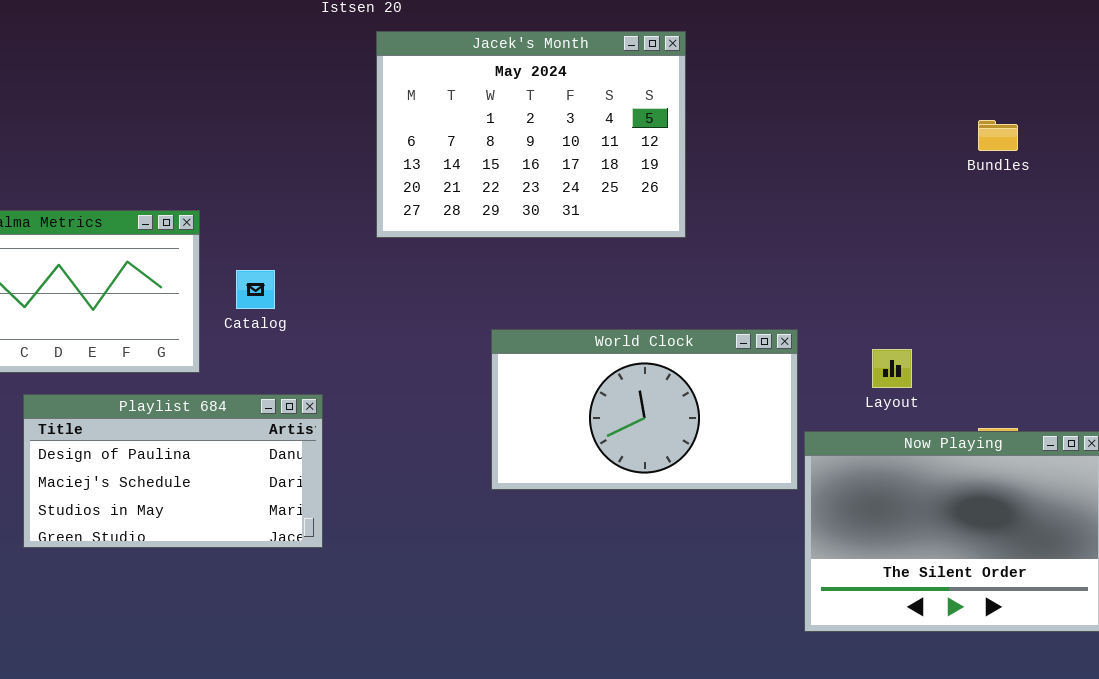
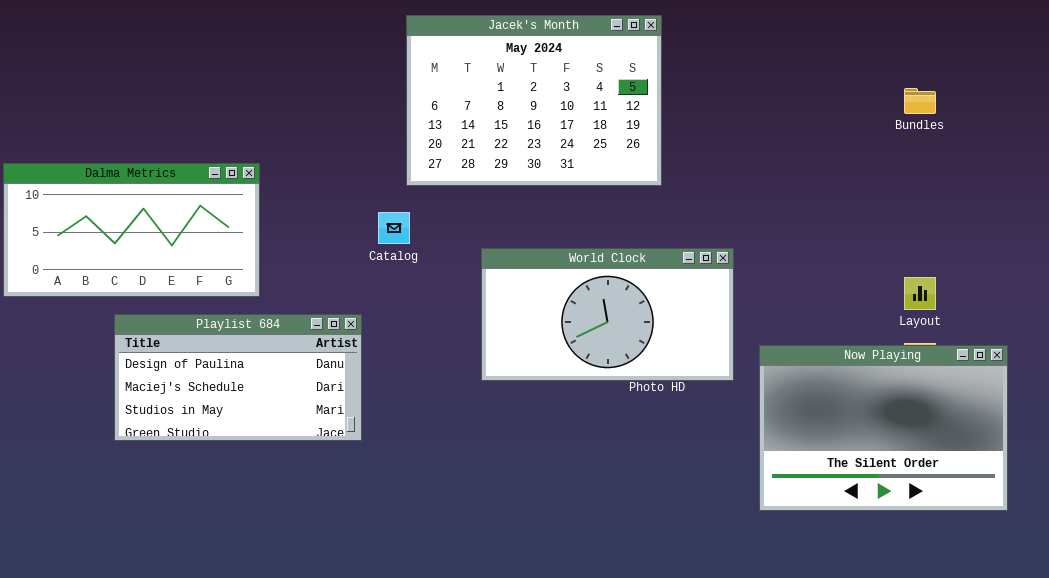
Catalog: [236,270,275,309] -> [378,212,410,244], moved
World Clock: [491,329,798,490] -> [481,248,734,381], moved
Layout: [872,349,912,388] -> [904,277,936,310], moved

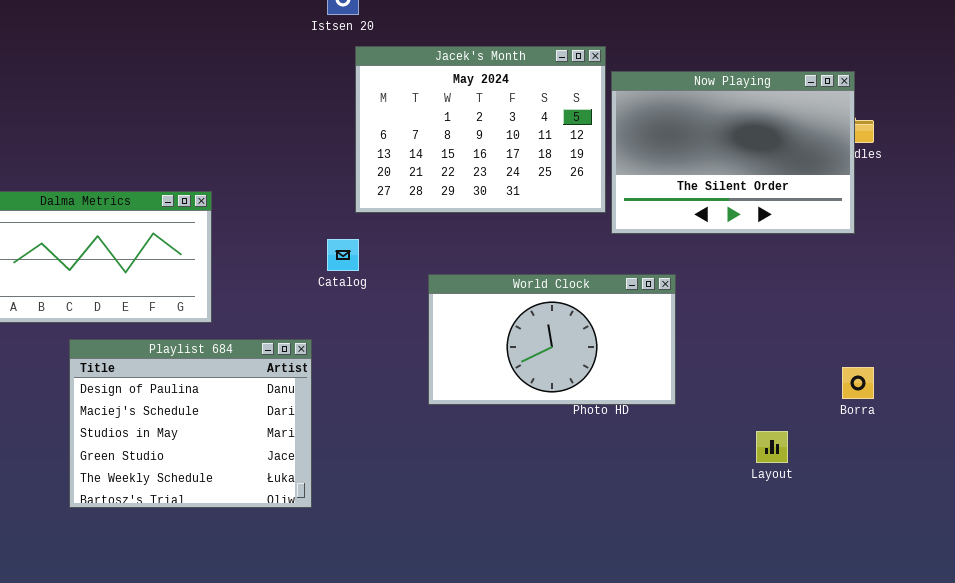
Layout: [904,277,936,310] -> [756,431,788,463], moved
Playlist 684: [114,314,362,441] -> [69,339,312,508], resized
Now Playing: [759,345,1008,511] -> [611,71,855,234], moved

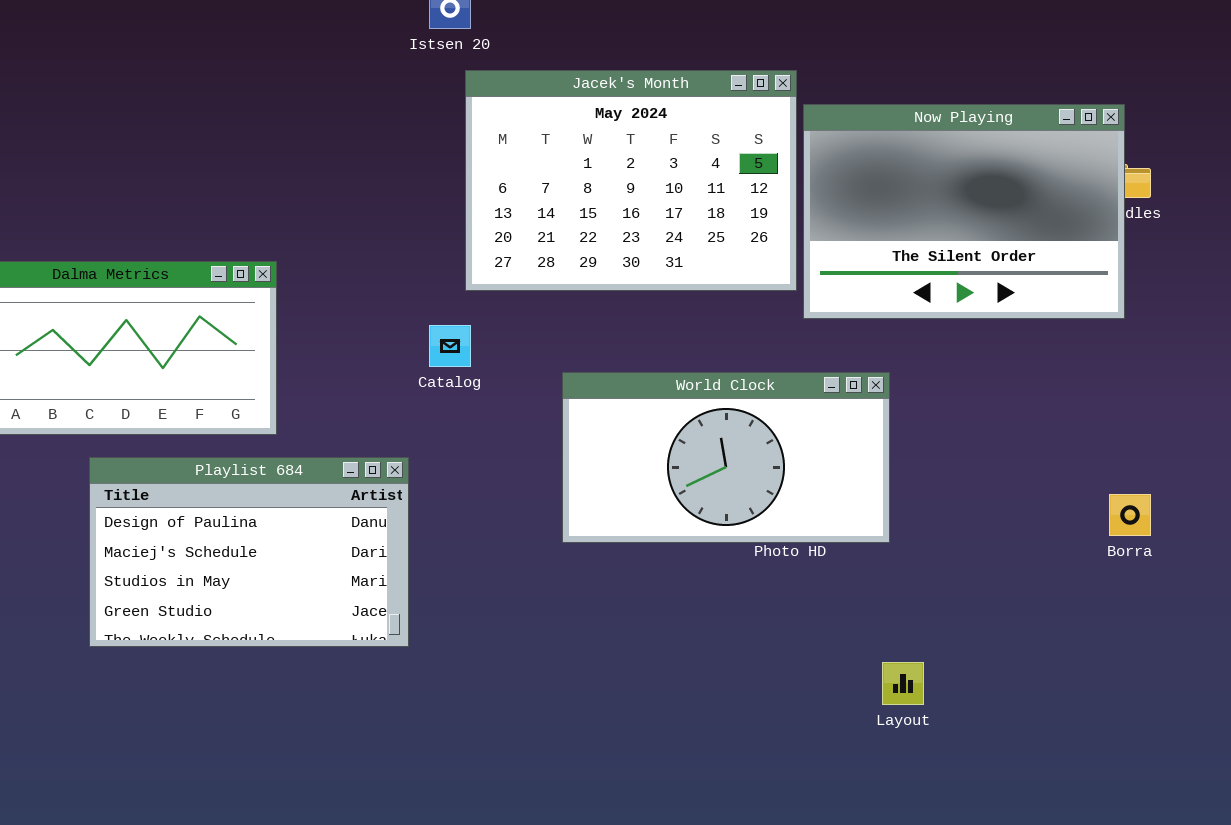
Playlist 684: [69,339,312,508] -> [89,457,409,647], resized
Layout: [756,431,788,463] -> [882,662,924,705], moved

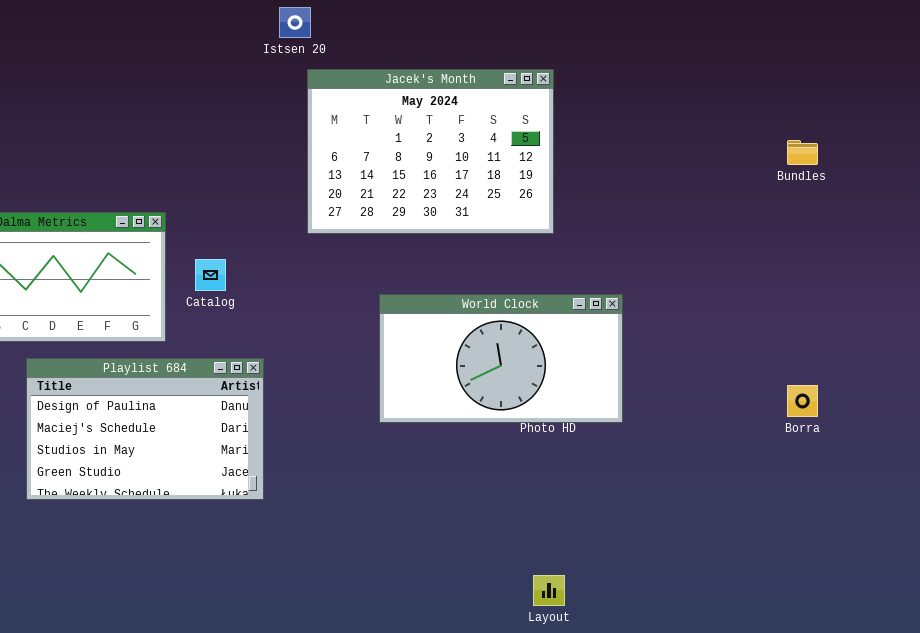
Now Playing: [803,104,1125,319] -> none, closed
Catalog: [429,325,471,367] -> [195,259,226,291], moved
Layout: [882,662,924,705] -> [533,575,565,606], moved

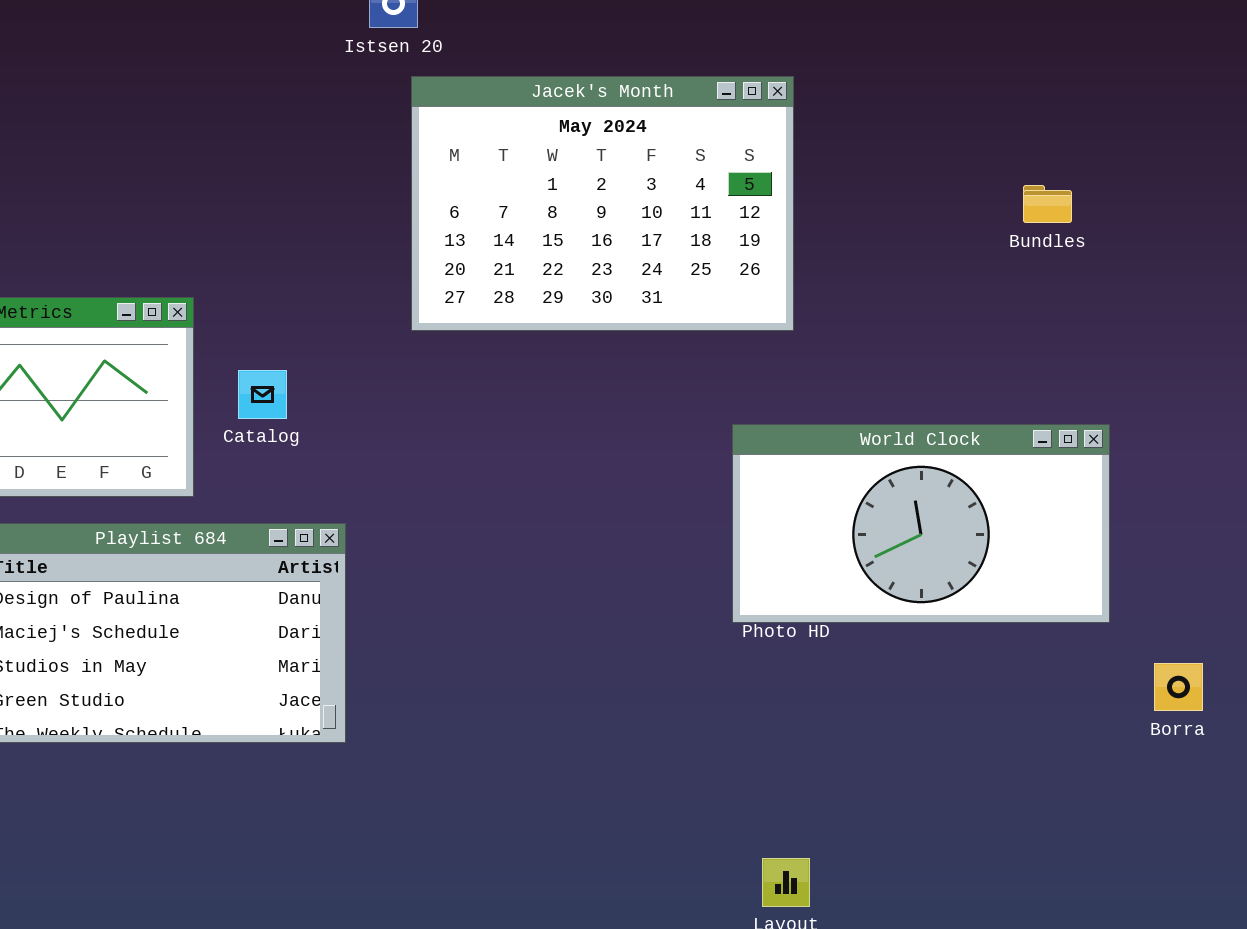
Bundles: [787,140,818,165] -> [1023,185,1072,223], moved
World Clock: [379,294,623,423] -> [732,424,1110,623], moved
Borra: [787,385,818,417] -> [1154,663,1203,711], moved

